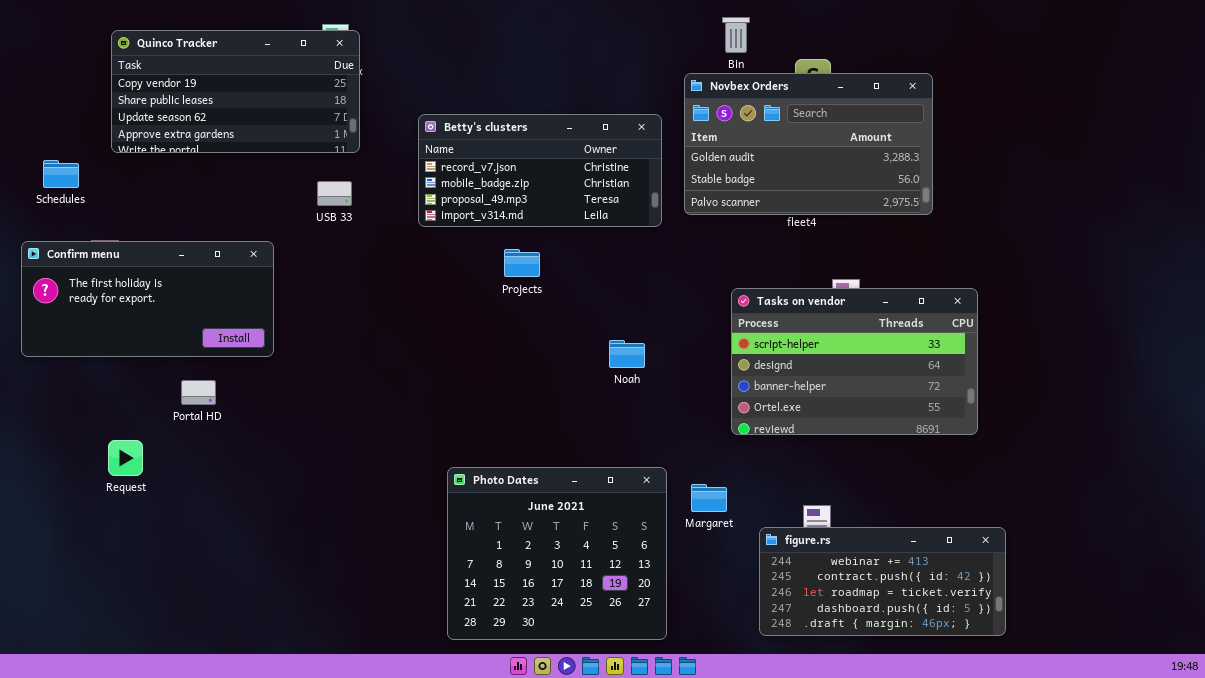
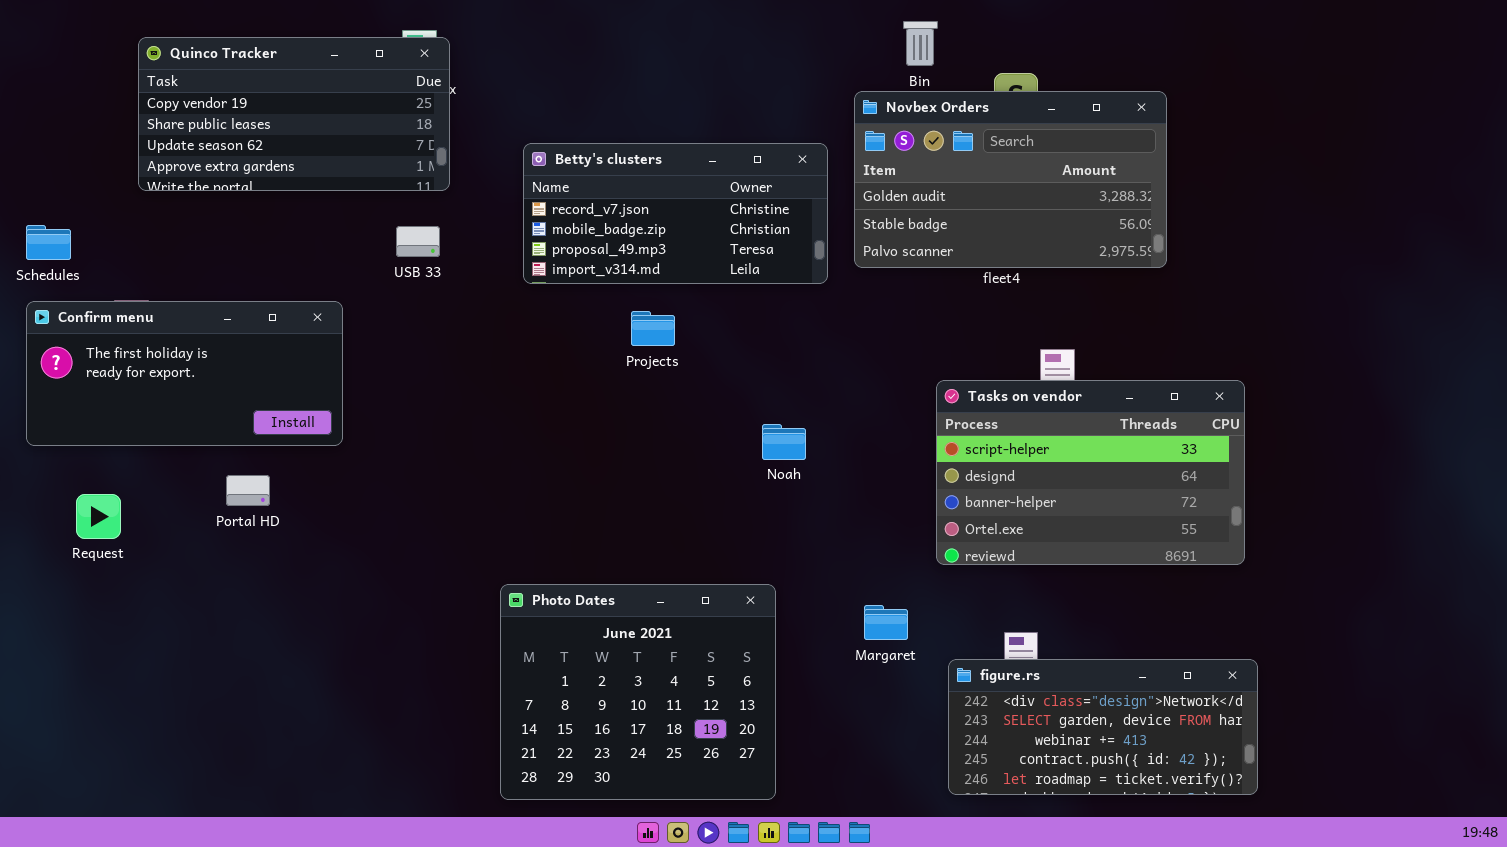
Schedules: [43,160,79,188] -> [26,225,71,260], moved
Tasks on vendor: [731,288,978,435] -> [936,380,1245,565], moved
Request: [108,440,143,476] -> [76,494,121,539], moved
Photo Dates: [447,467,667,640] -> [500,584,776,800], moved
figure.rs: [759,527,1006,636] -> [948,659,1258,795], scrolled up 2 rows

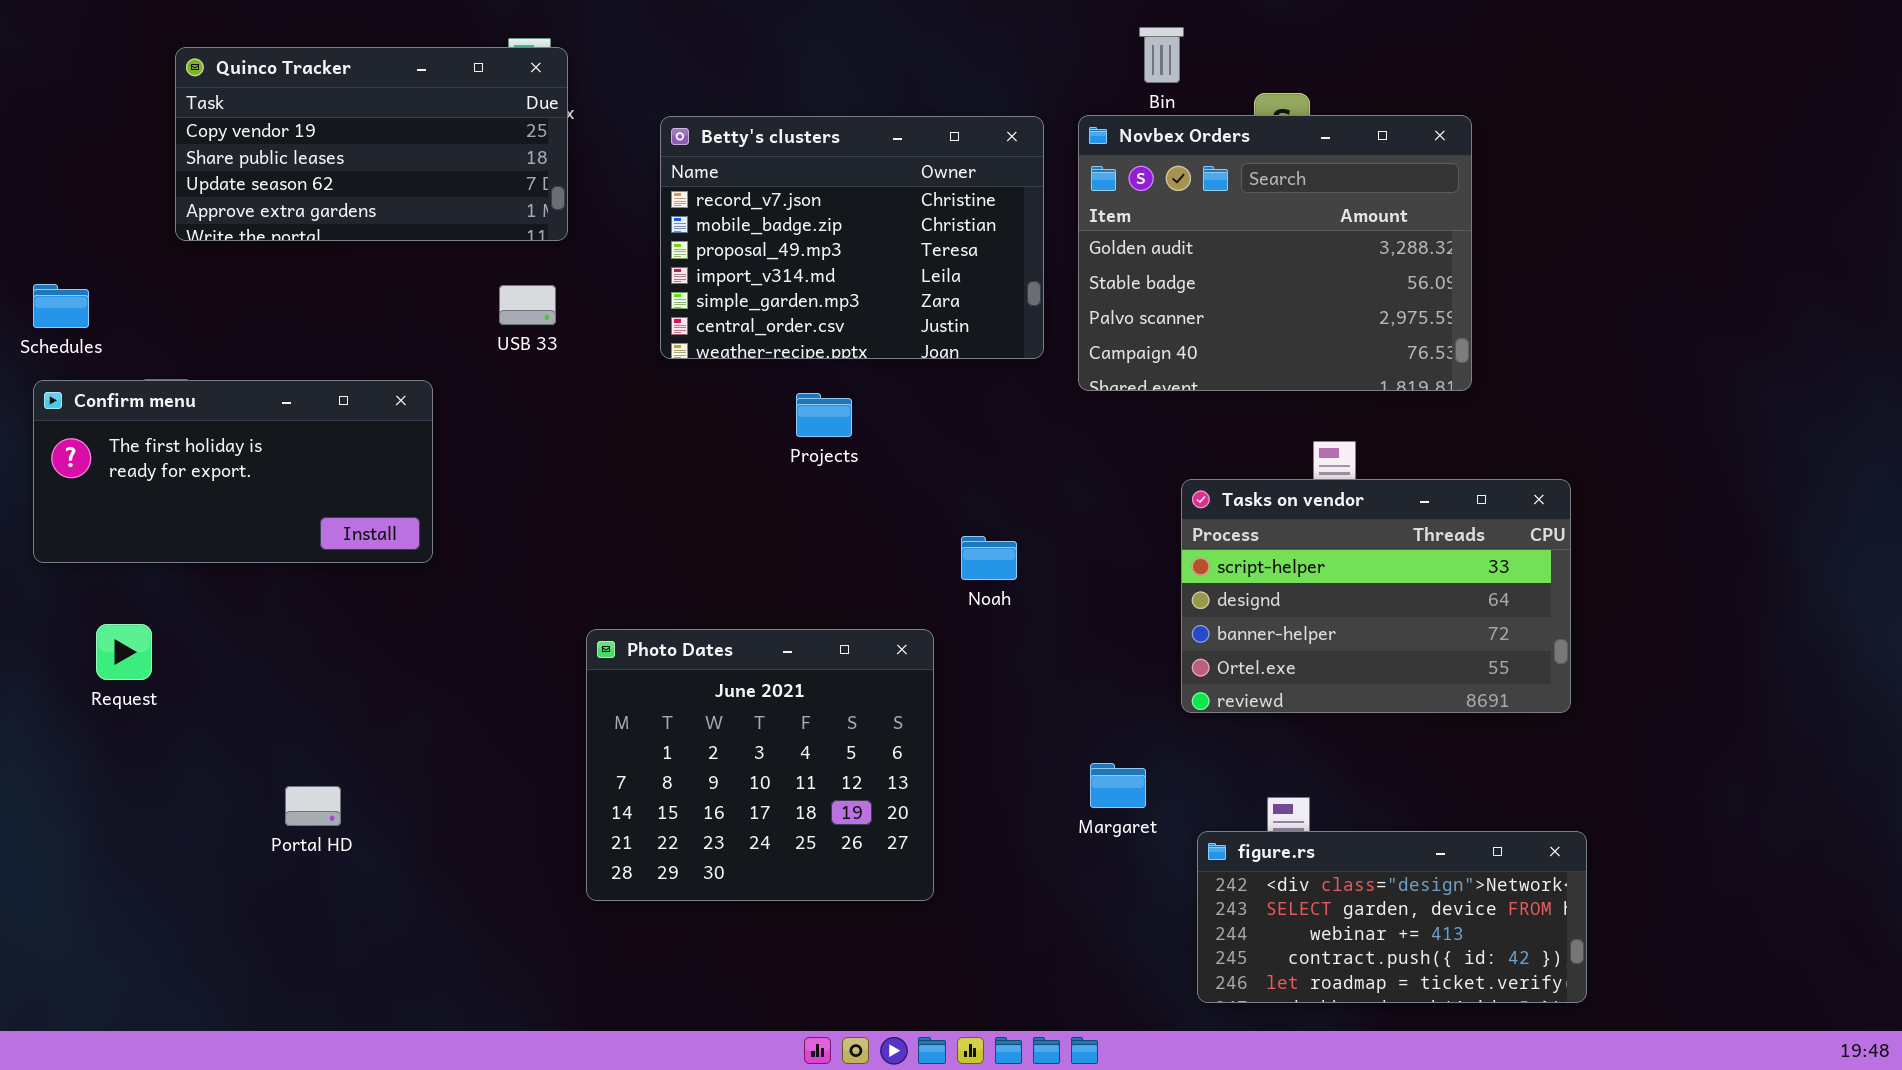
Novbex Orders: [854,91,1167,268] -> [1078,115,1472,391], resized
Betty's clusters: [523,143,828,284] -> [660,116,1044,359], resized
Portal HD: [226,475,270,506] -> [285,786,341,826], moved
Photo Dates: [500,584,776,800] -> [586,629,934,901], moved

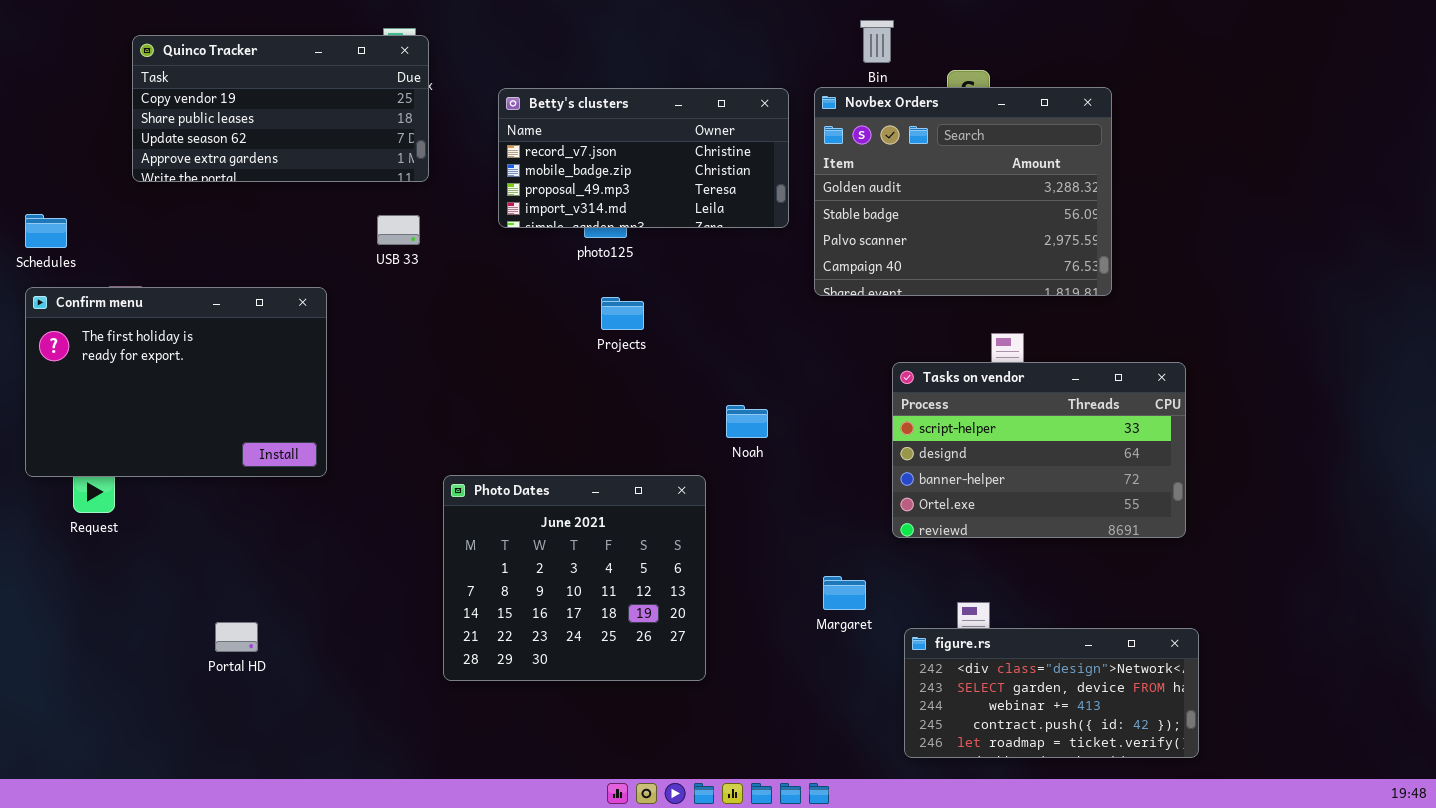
Betty's clusters: [660,116,1044,359] -> [498,88,789,228], resized
Confirm menu: [33,380,433,563] -> [25,287,327,477], resized
Portal HD: [285,786,341,826] -> [215,622,258,652], moved

